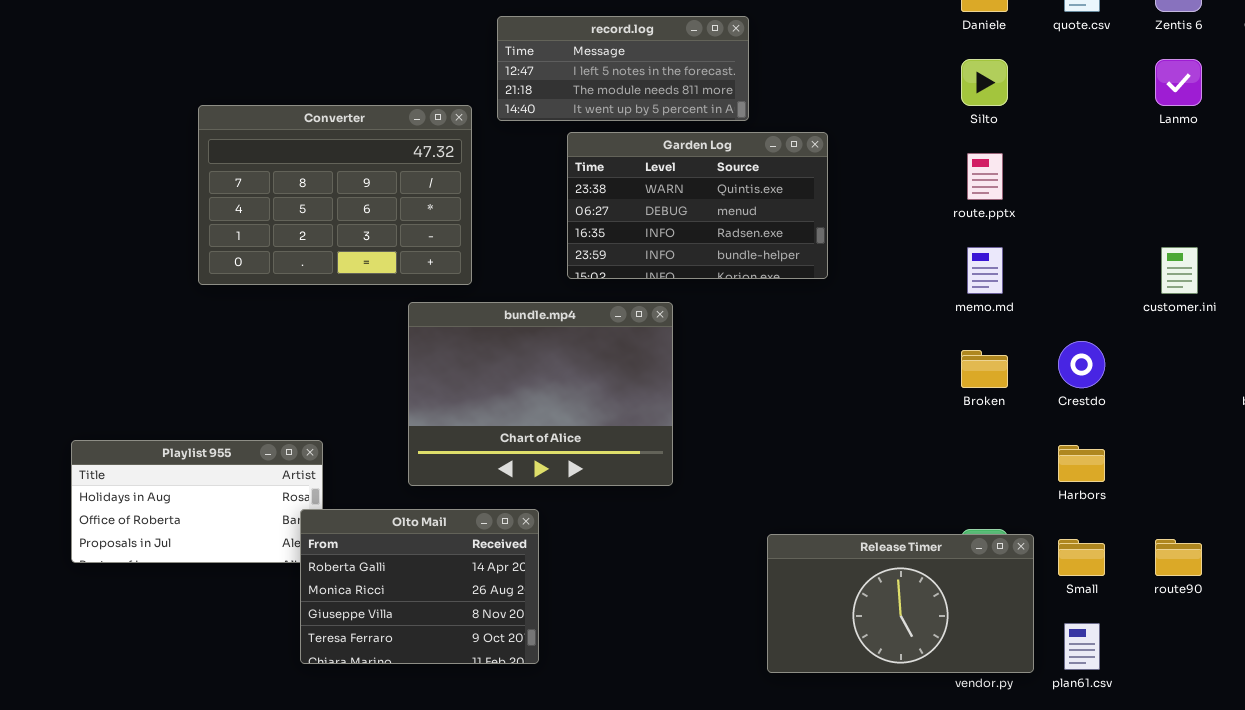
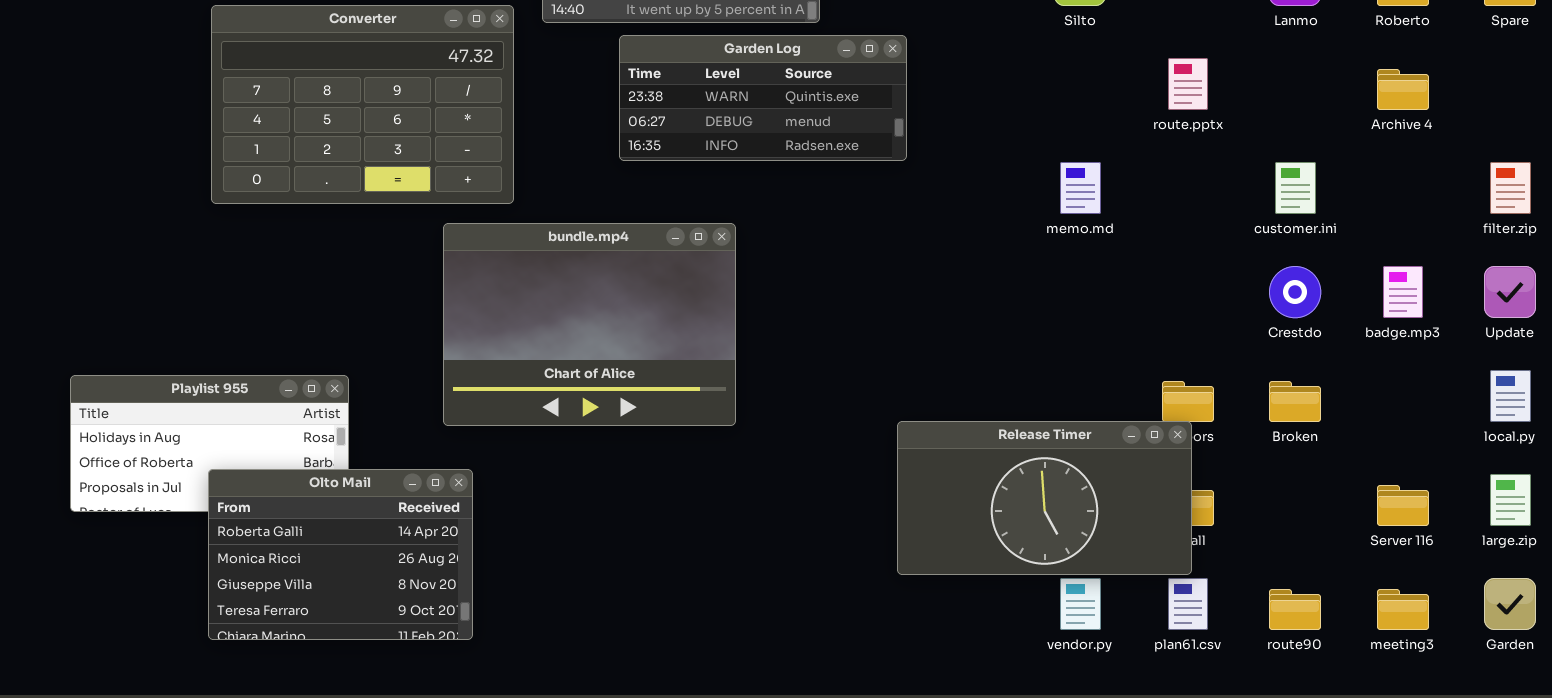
Garden Log: [567,132,828,279] -> [619,35,907,161], resized
route.pptx: [967,153,1003,200] -> [1168,58,1208,110], moved
Crestdo: [1058,341,1105,388] -> [1269,266,1321,318], moved
Broken: [961,350,1008,388] -> [1269,381,1321,422], moved
Olto Mail: [300,509,539,664] -> [208,469,473,640], moved
Release Timer: [767,534,1034,673] -> [897,421,1192,575], moved
route90: [1155,539,1202,576] -> [1269,589,1321,630], moved

